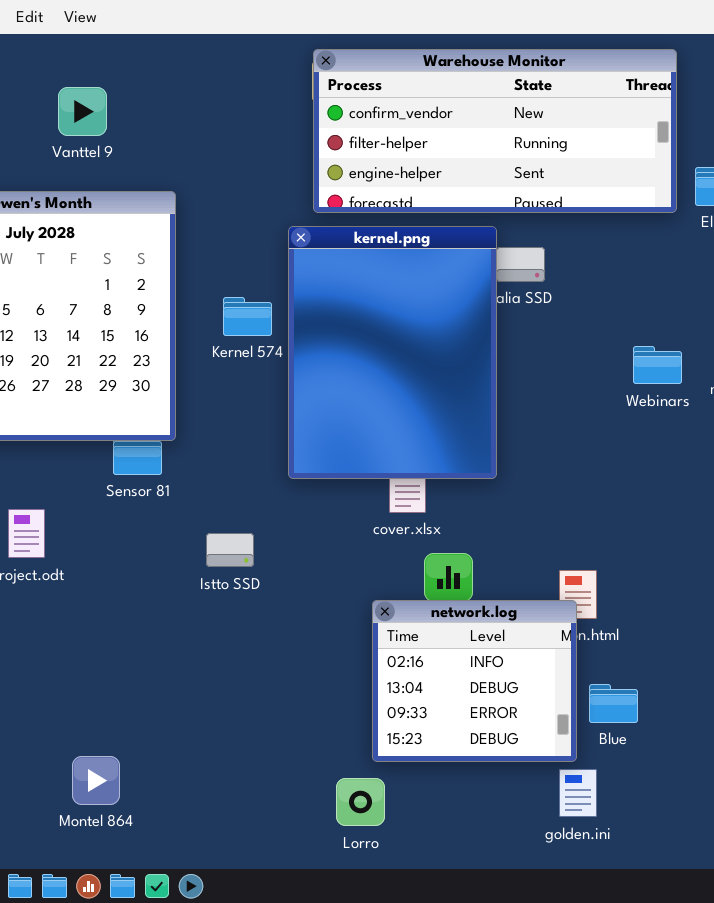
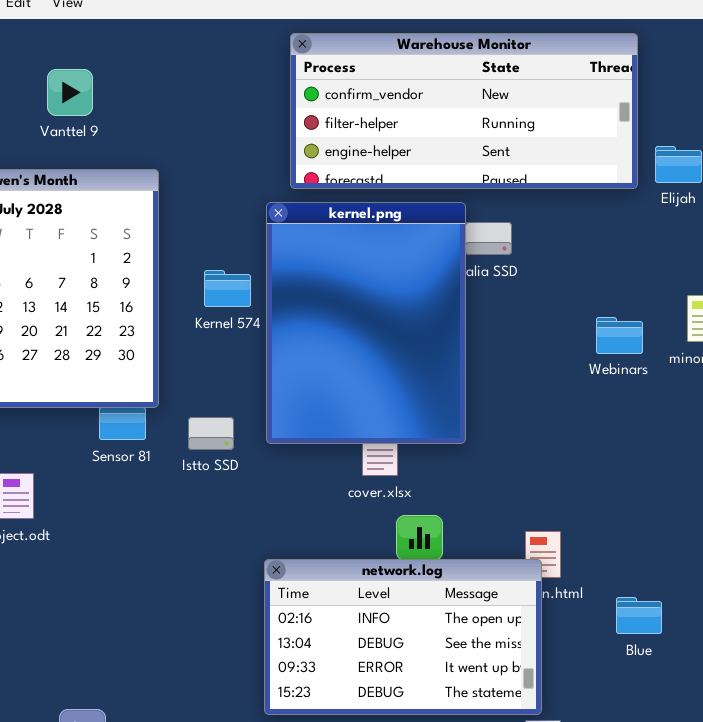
Istto SSD: [206,533,254,567] -> [188,417,234,450], moved
network.log: [372,600,577,762] -> [264,559,542,715], resized
Blue: [589,684,638,723] -> [616,597,662,634], moved

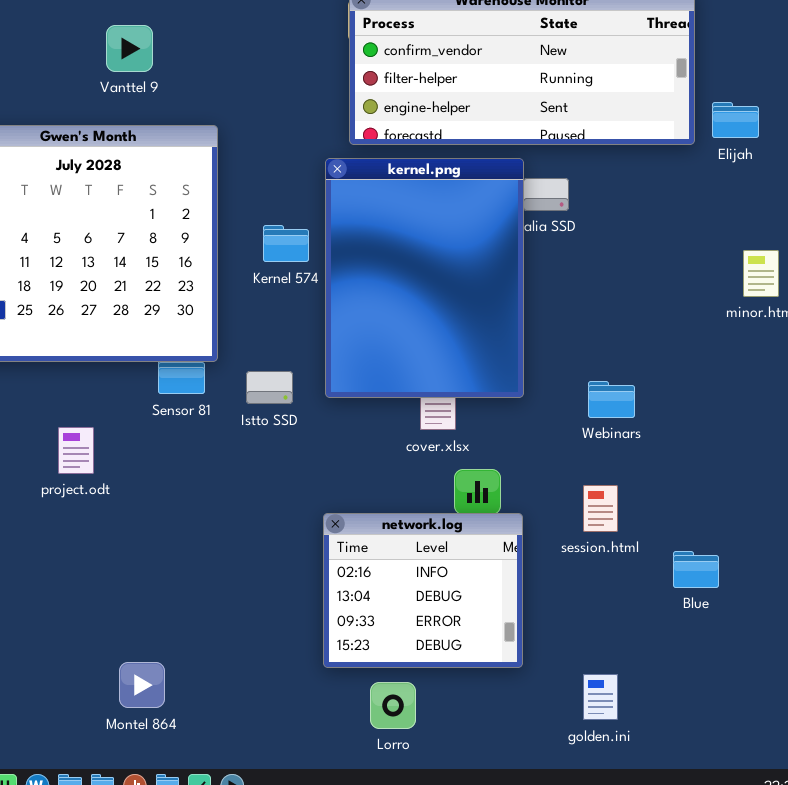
Webinars: [596,317,643,354] -> [588,381,635,418], moved
network.log: [264,559,542,715] -> [323,513,523,668], resized

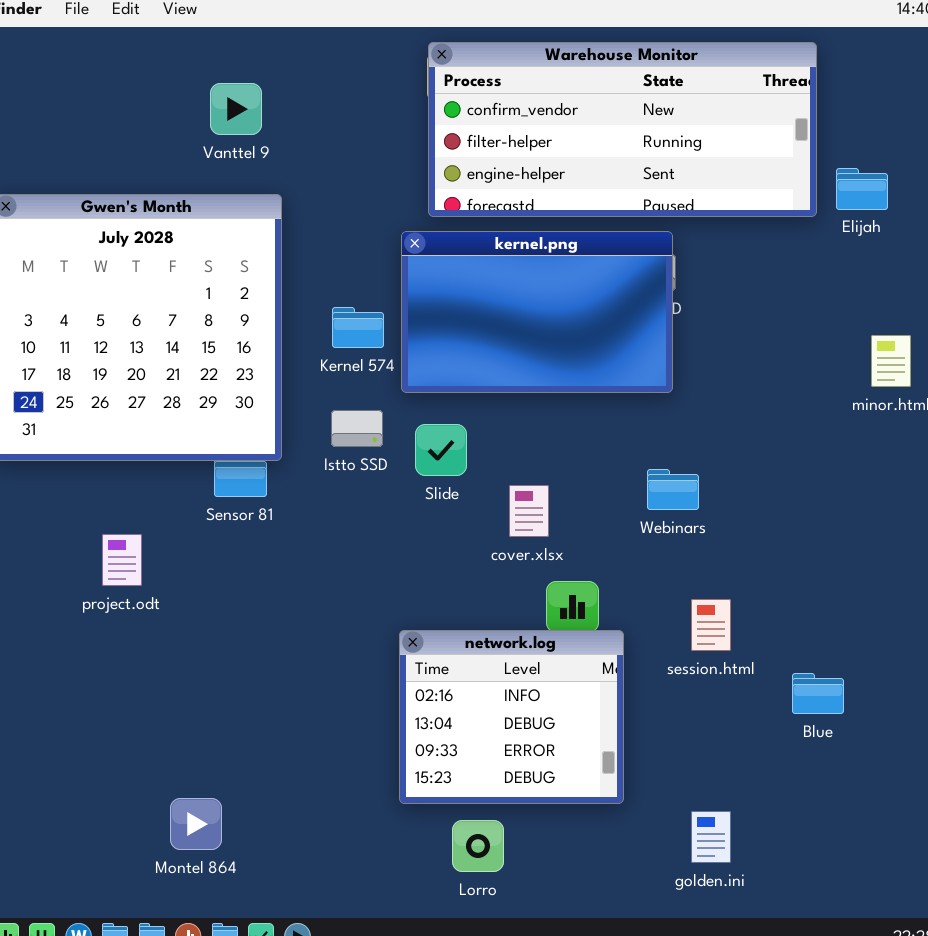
Vanttel 9: [106,25,153,72] -> [210,83,262,135], moved
kernel.png: [325,158,524,398] -> [401,231,673,393], resized
Istto SSD: [246,371,293,404] -> [331,410,383,447], moved
Webinars: [588,381,635,418] -> [647,469,699,510], moved

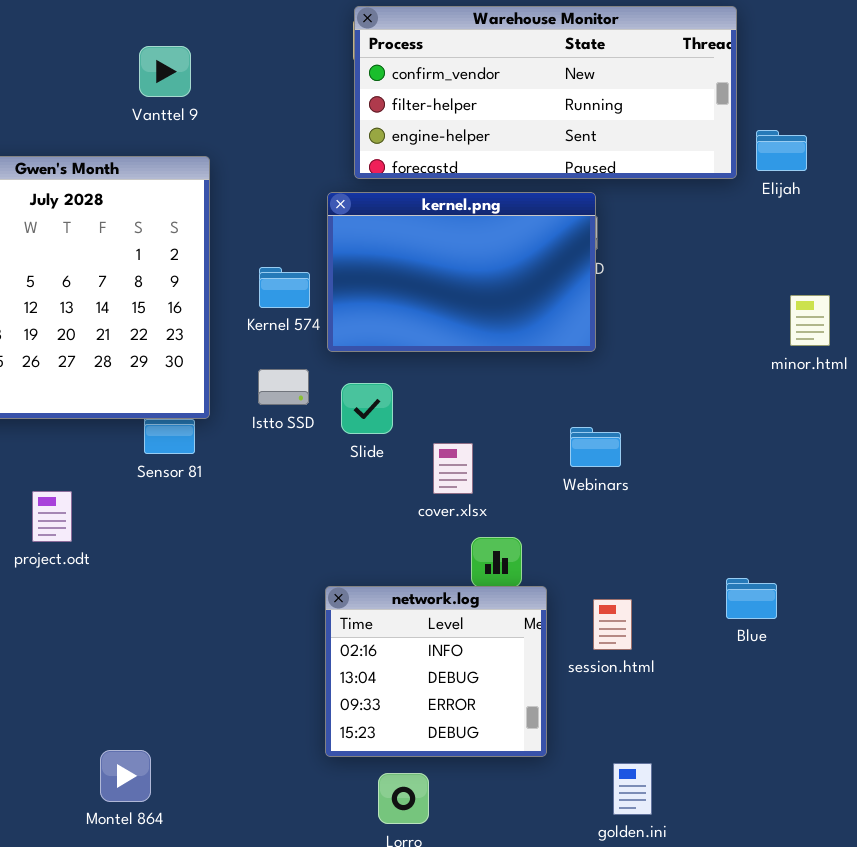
session.html: [691,599,731,651] -> [593,599,632,650], moved
Blue: [792,673,844,714] -> [726,578,777,619], moved

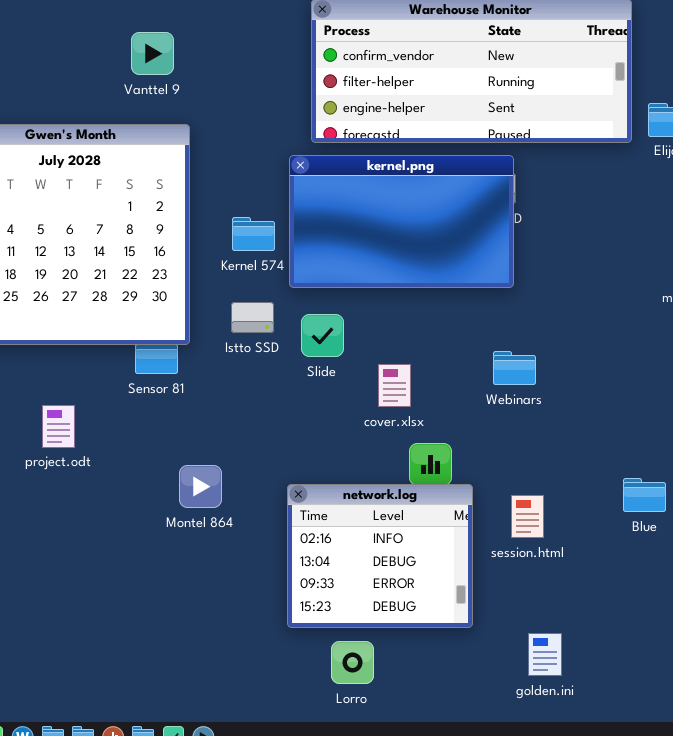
Montel 864: [100,750,151,802] -> [179,465,222,508], moved

